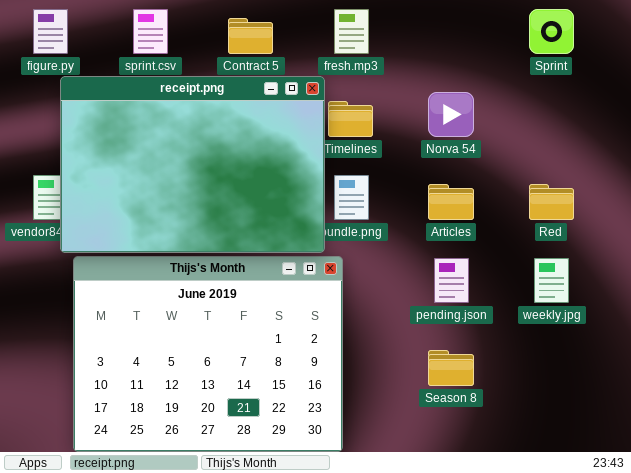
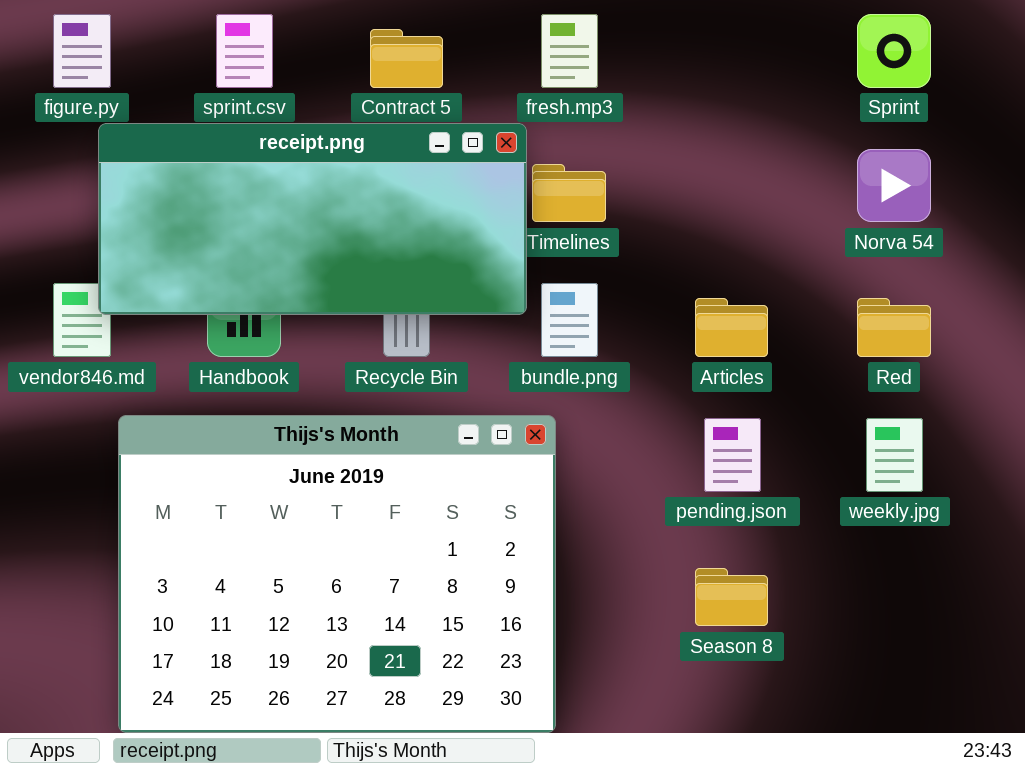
receipt.png: [60,76,325,253] -> [98,123,527,315], resized
Norva 54: [428,92,474,137] -> [857,149,931,222], moved

